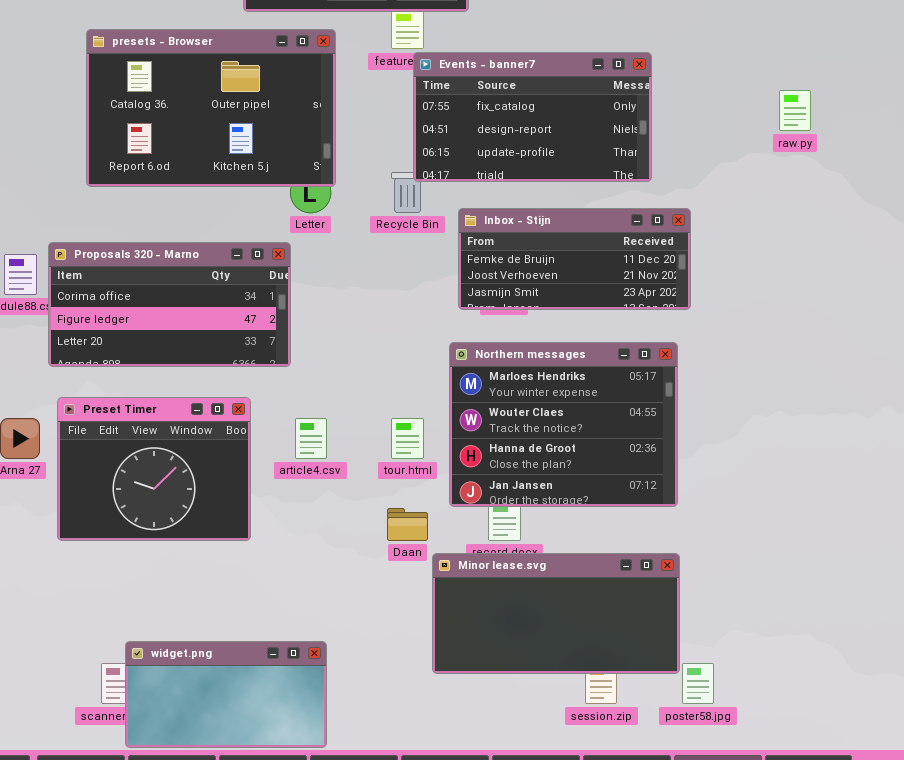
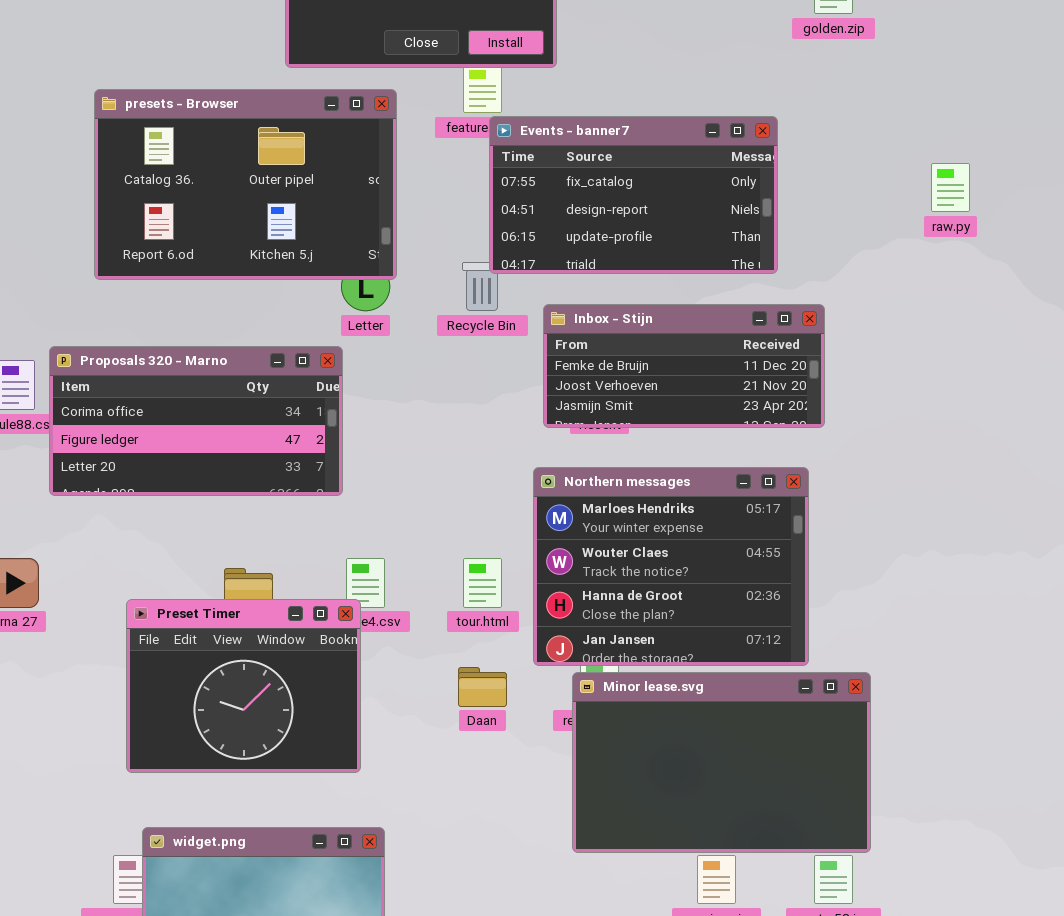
Preset Timer: [57,397,251,541] -> [126,599,361,773], moved
Minor lease.svg: [432,553,680,674] -> [572,672,871,853], moved, resized

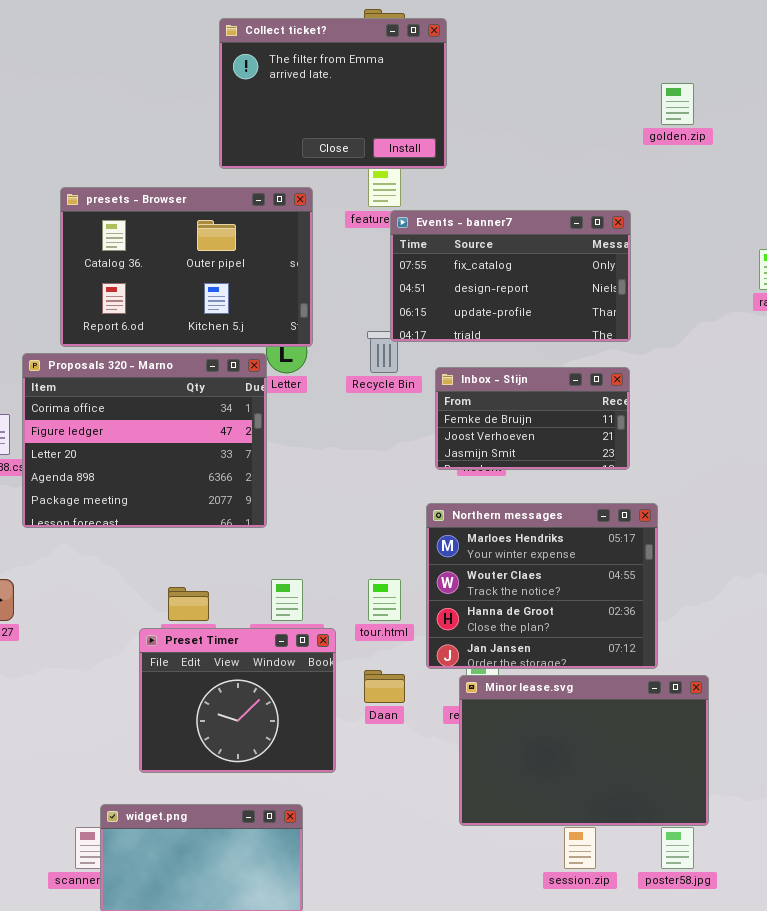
Inbox - Stijn: [543,304,825,428] -> [435,367,630,470], resized
Proposals 320 - Marno: [49,346,343,496] -> [22,353,267,528], resized
Preset Timer: [126,599,361,773] -> [139,628,336,773], moved

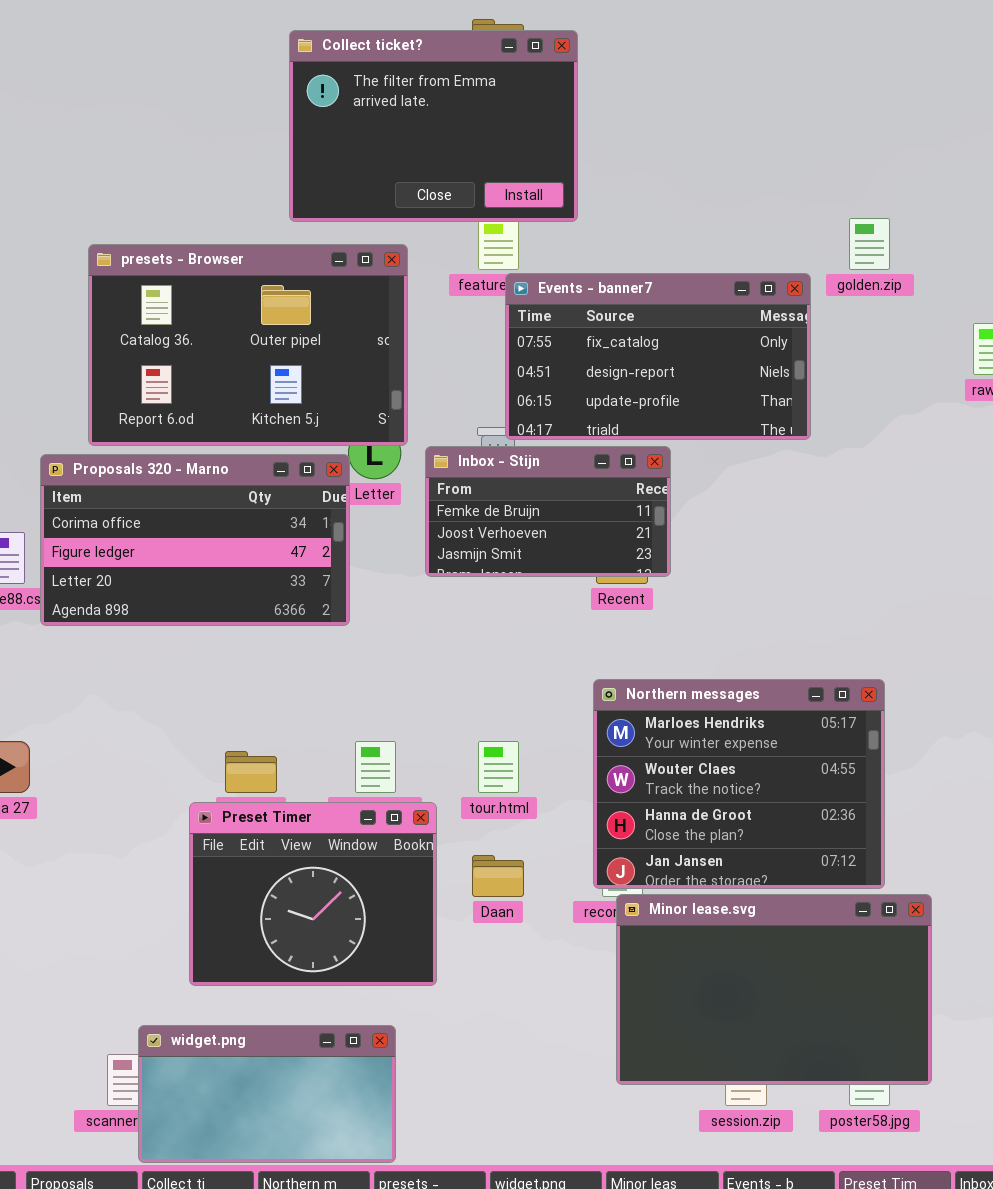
golden.zip: [661,83,694,125] -> [849,218,890,270], moved
Proposals 320 - Marno: [22,353,267,528] -> [40,454,350,626], resized
Inbox - Stijn: [435,367,630,470] -> [425,446,671,577], moved
Northern messages: [426,503,658,669] -> [593,679,885,889], moved
Minor lease.svg: [459,675,709,826] -> [616,894,932,1085], moved

